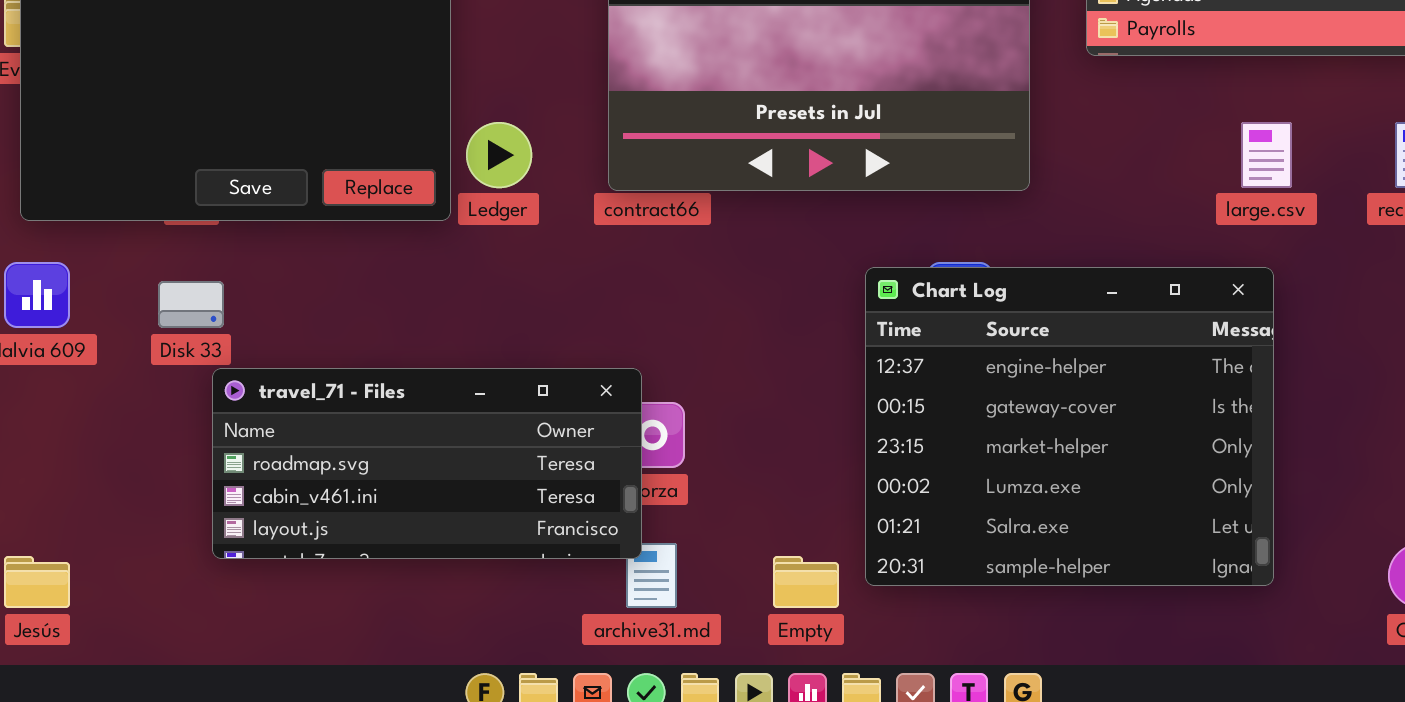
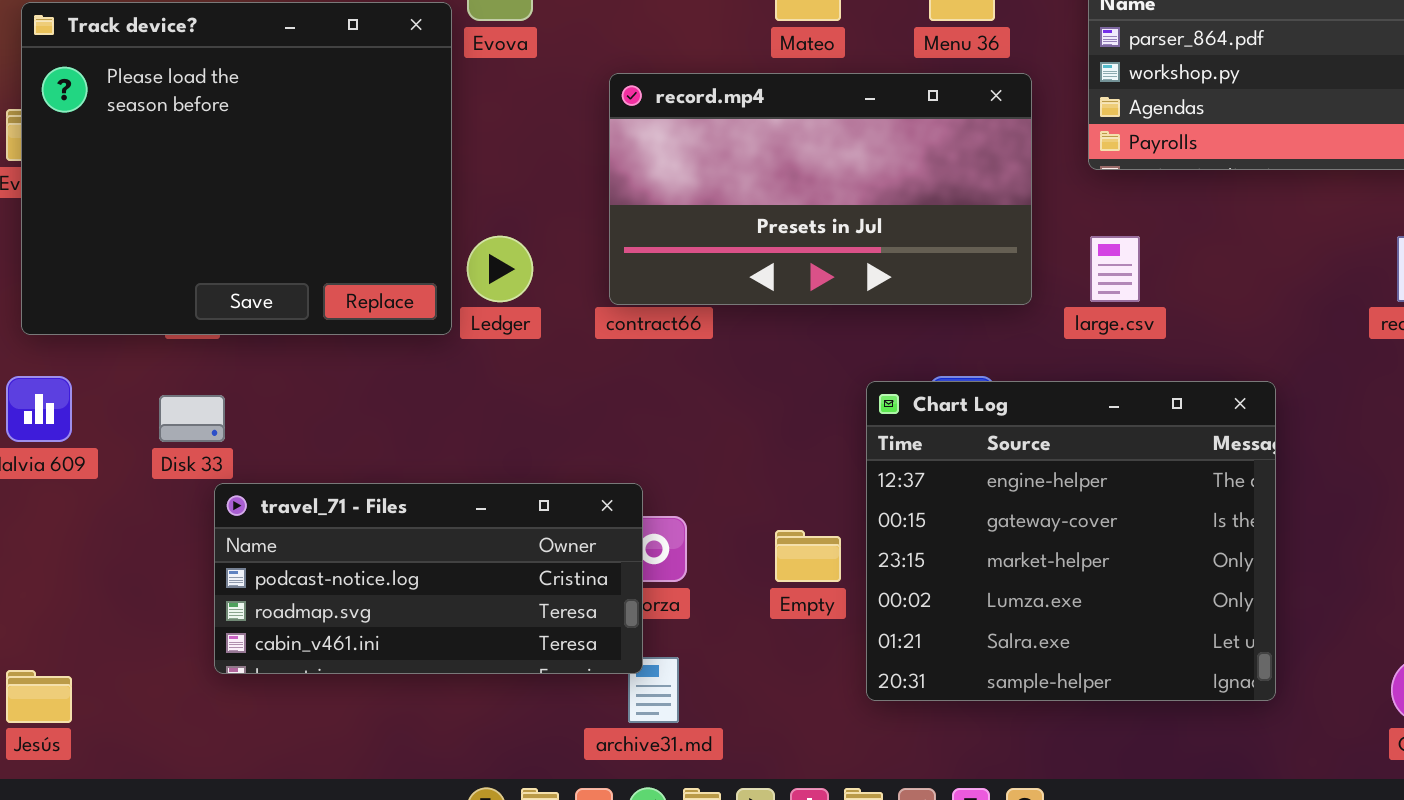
large.csv: [1241,122,1292,188] -> [1090,236,1140,302], moved
travel_71 - Files: [212,368,642,559] -> [214,483,643,674], scrolled up 1 row
Empty: [773,556,839,608] -> [775,530,841,582], moved

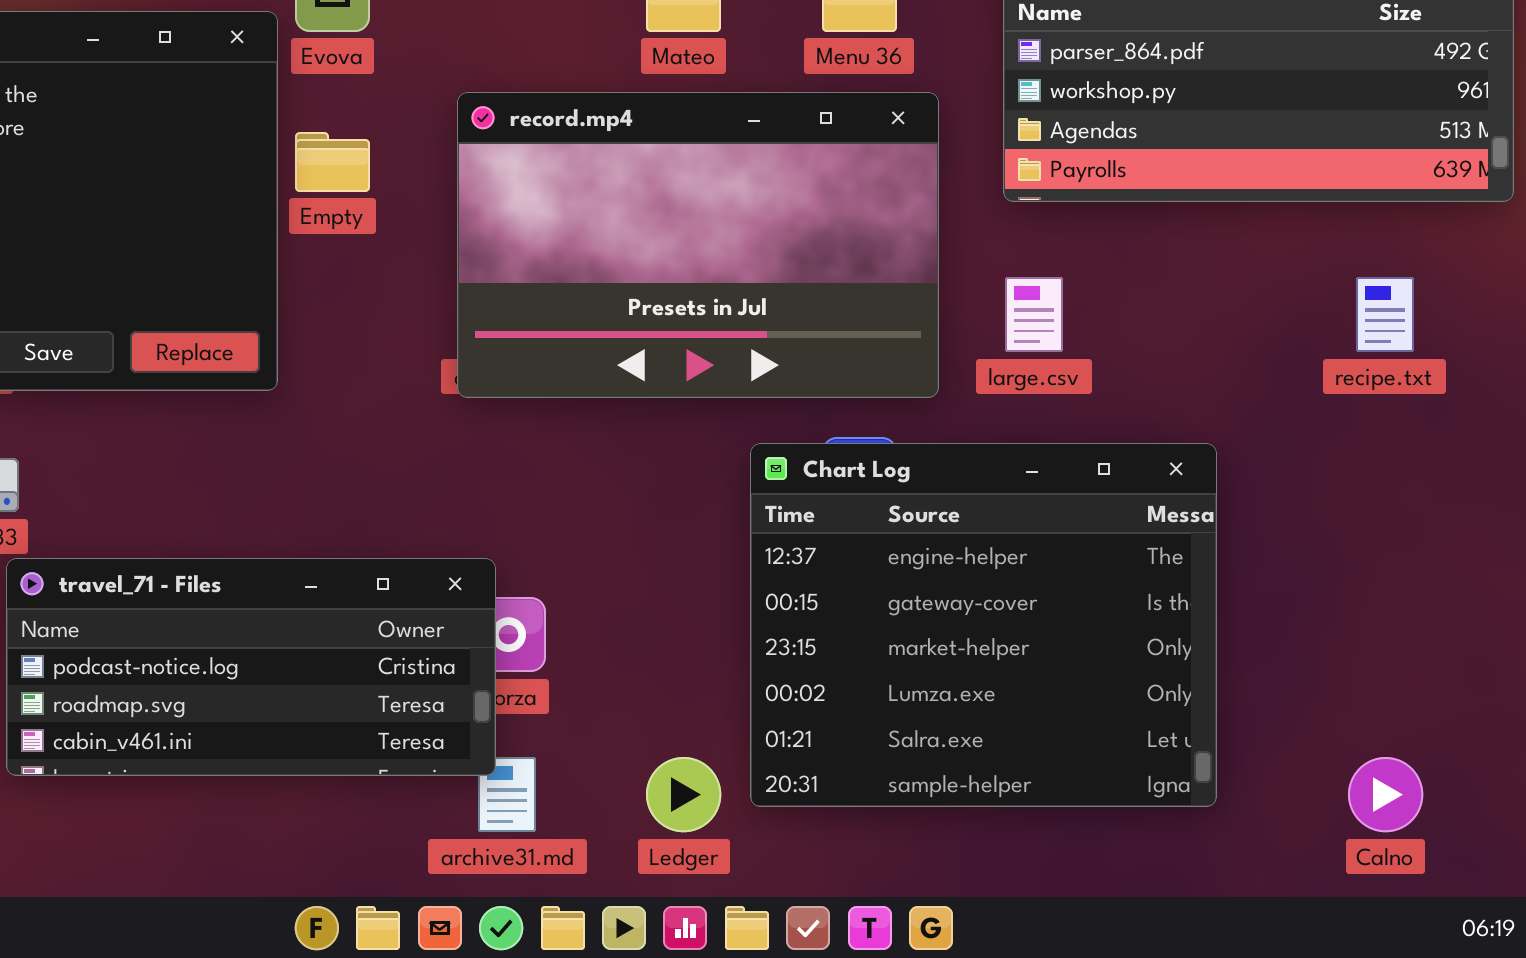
record.mp4: [609,73,1032,305] -> [457,92,939,398], resized
Ledger: [467,236,533,302] -> [646,757,721,832], moved
Empty: [775,530,841,582] -> [295,132,370,192], moved

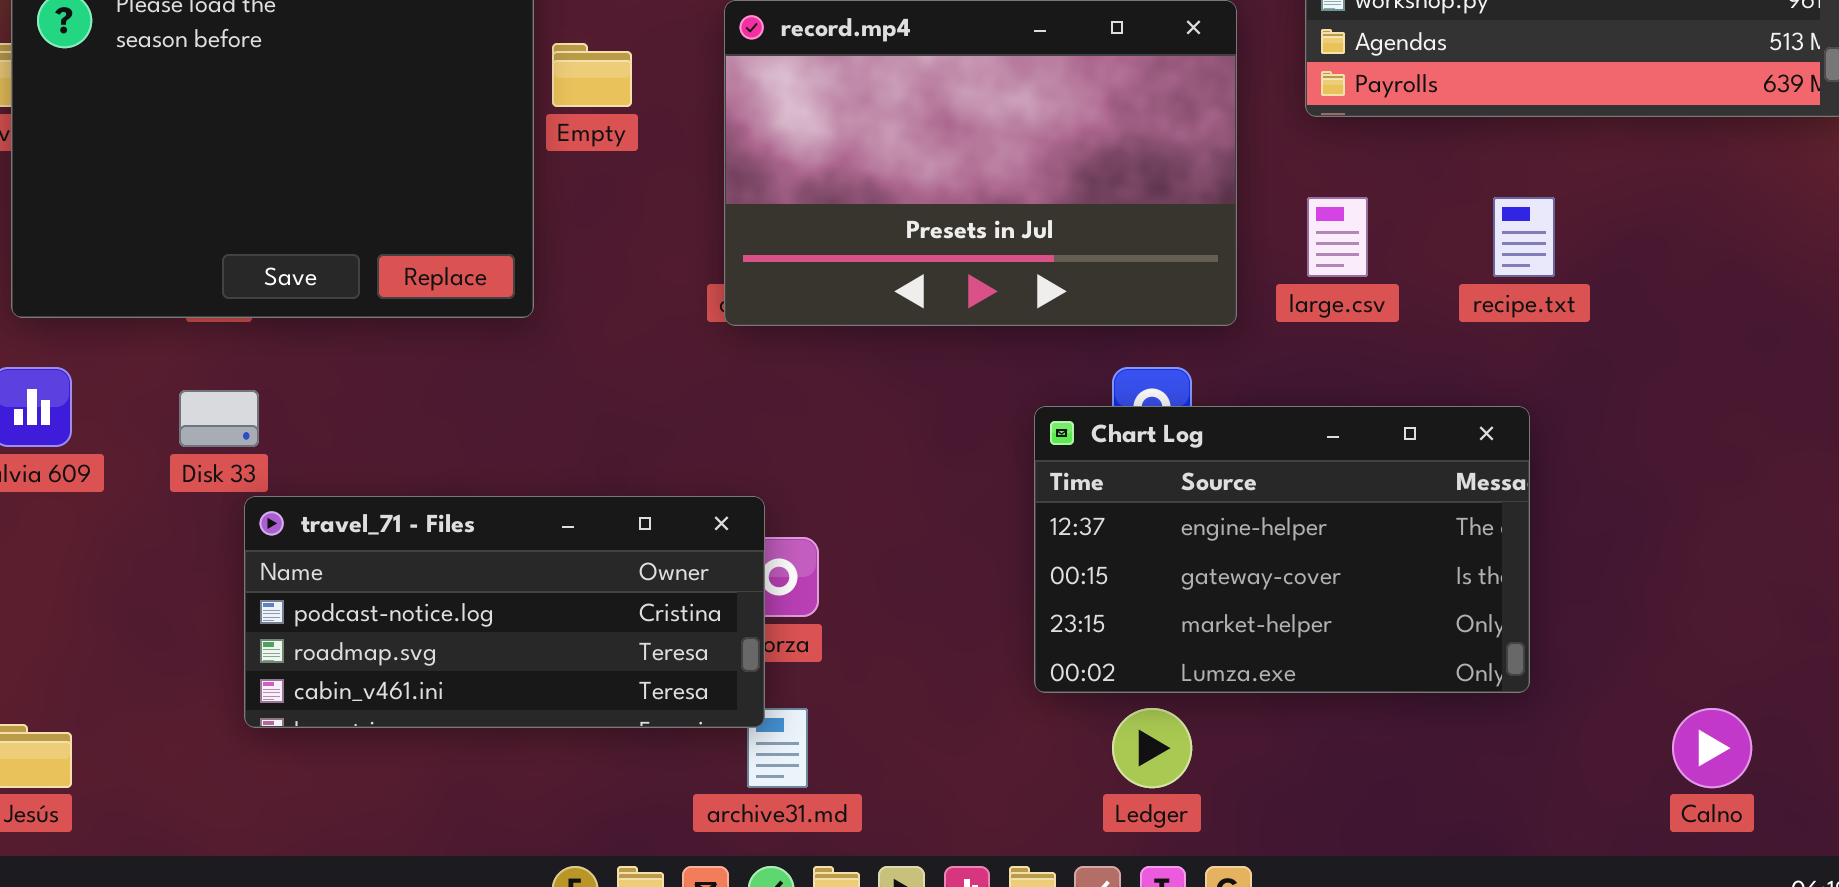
recipe.txt: [1356,277,1414,352] -> [1493,197,1555,277], moved
Chart Log: [750,443,1217,807] -> [1034,406,1530,693], moved, resized
Ledger: [646,757,721,832] -> [1112,708,1192,788], moved

